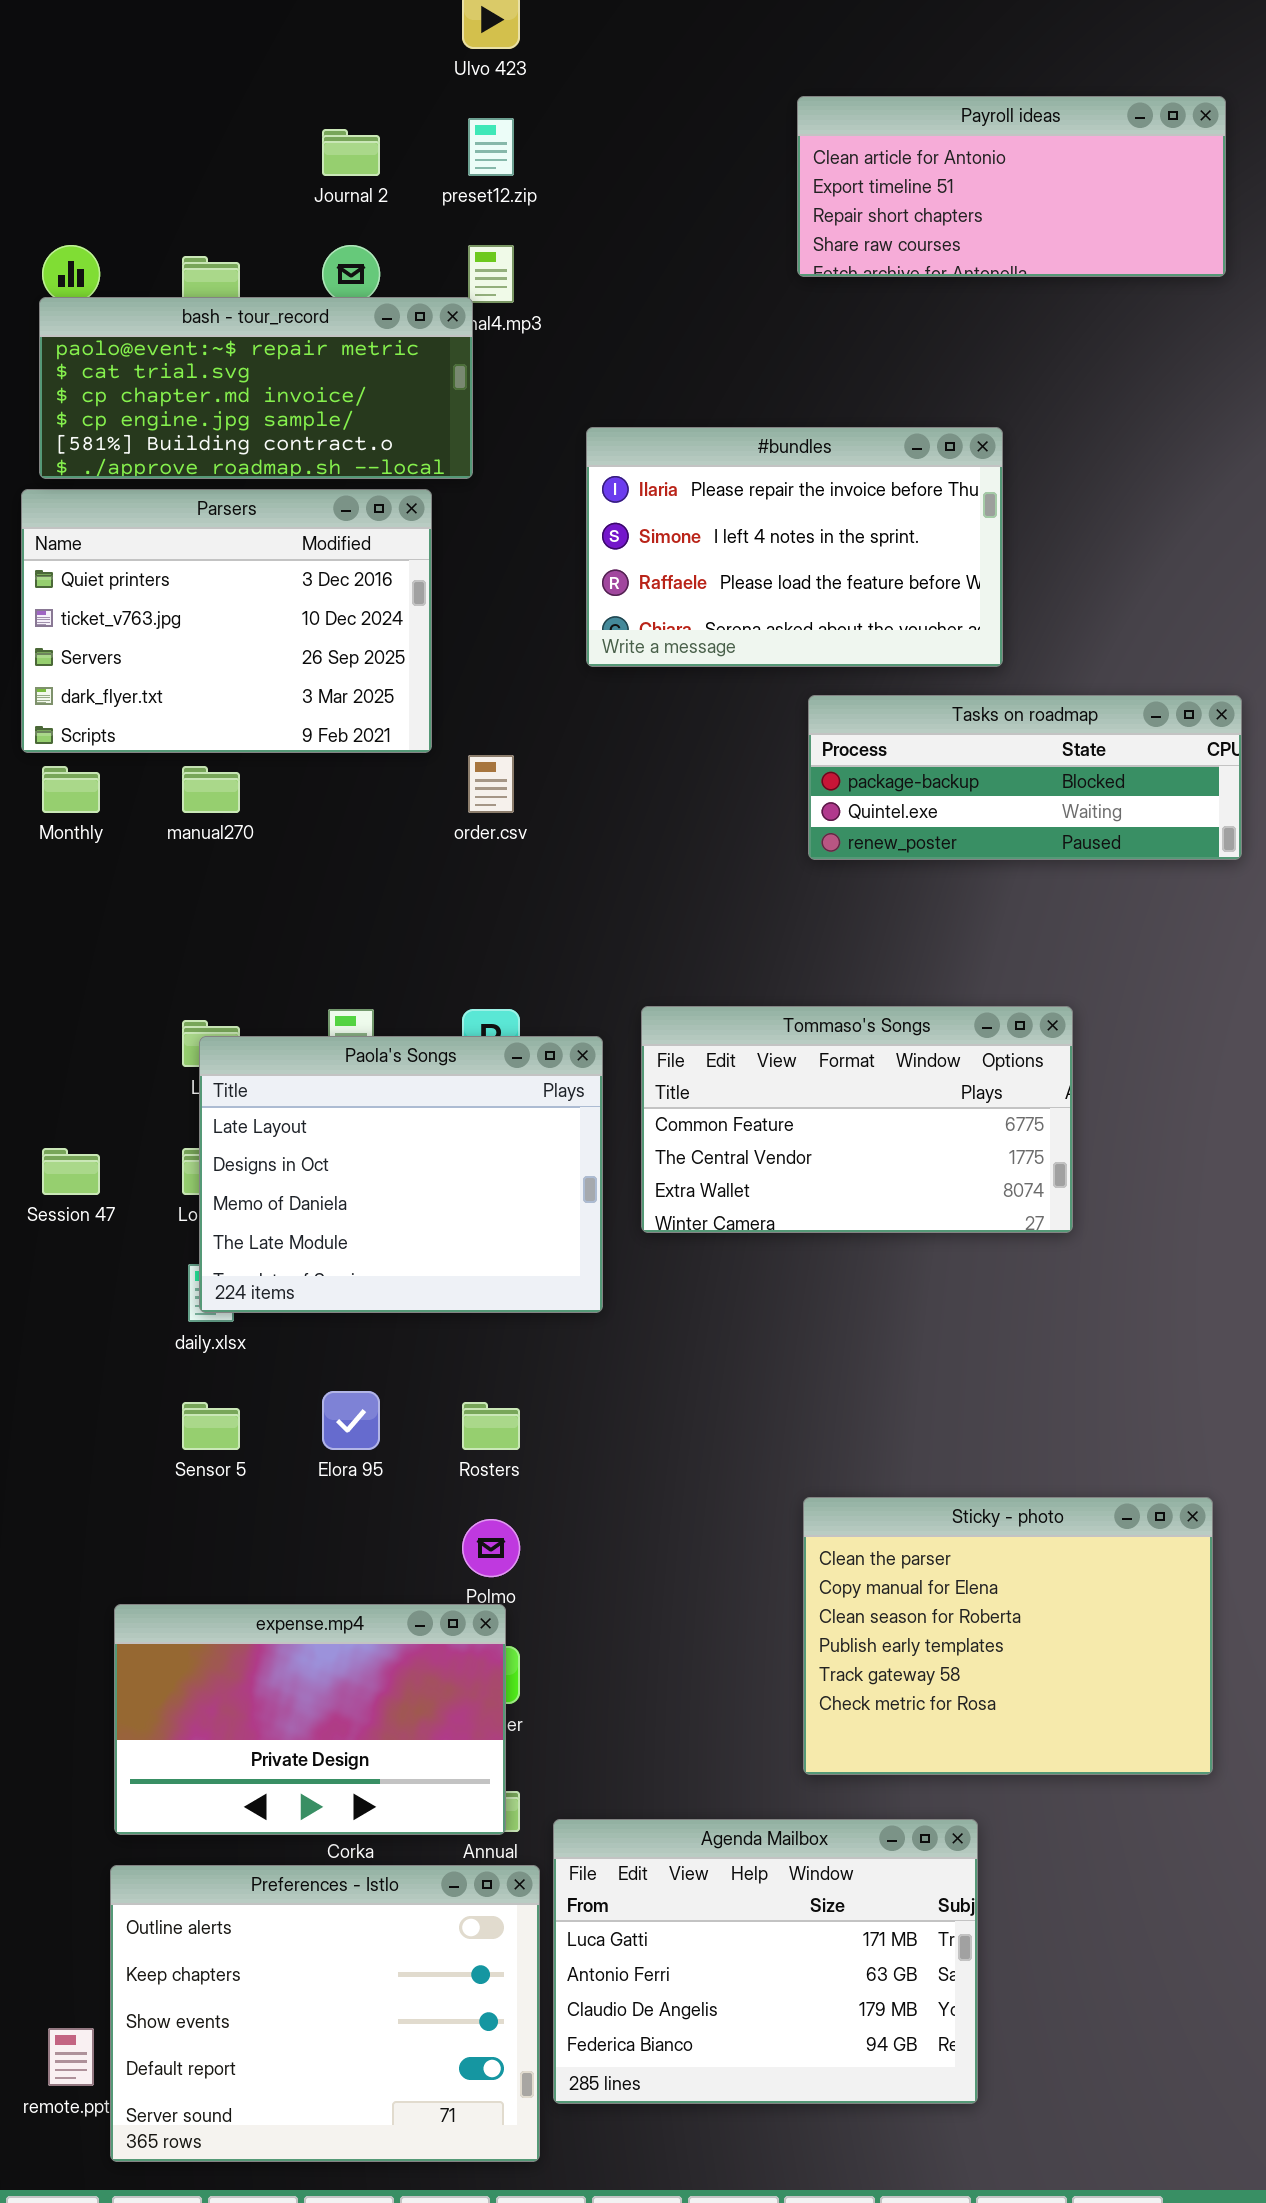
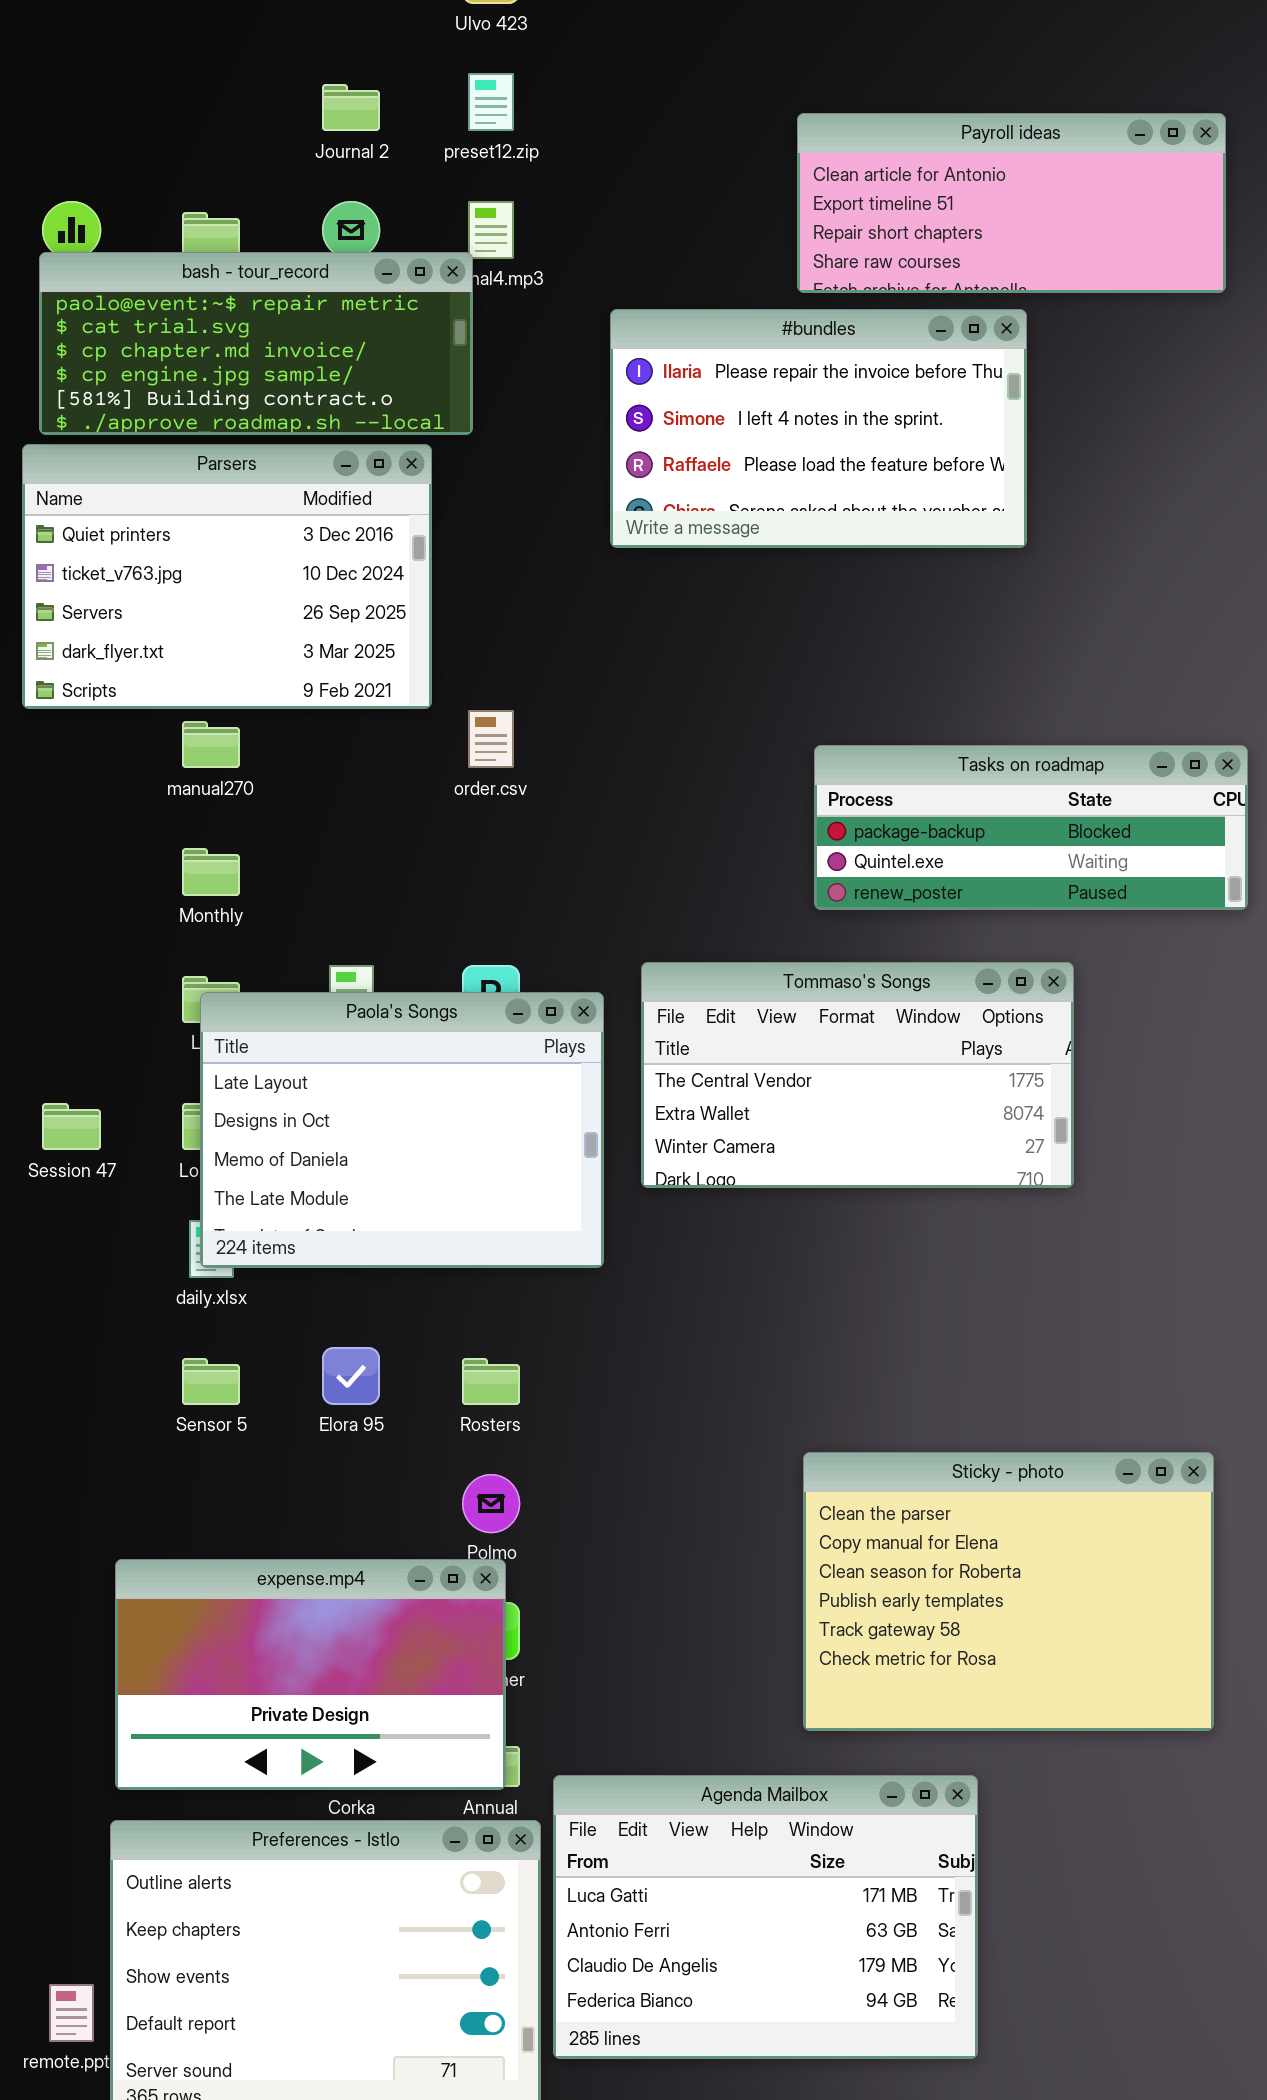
Payroll ideas: [797,96,1226,277] -> [797,113,1226,293], moved
#bundles: [586,427,1003,667] -> [610,309,1027,548], moved
Tasks on roadmap: [808,695,1242,860] -> [814,745,1248,910], moved
Monthly: [42,766,100,813] -> [182,848,240,896], moved
Tommaso's Songs: [641,1006,1073,1233] -> [641,962,1074,1188], scrolled down 1 row

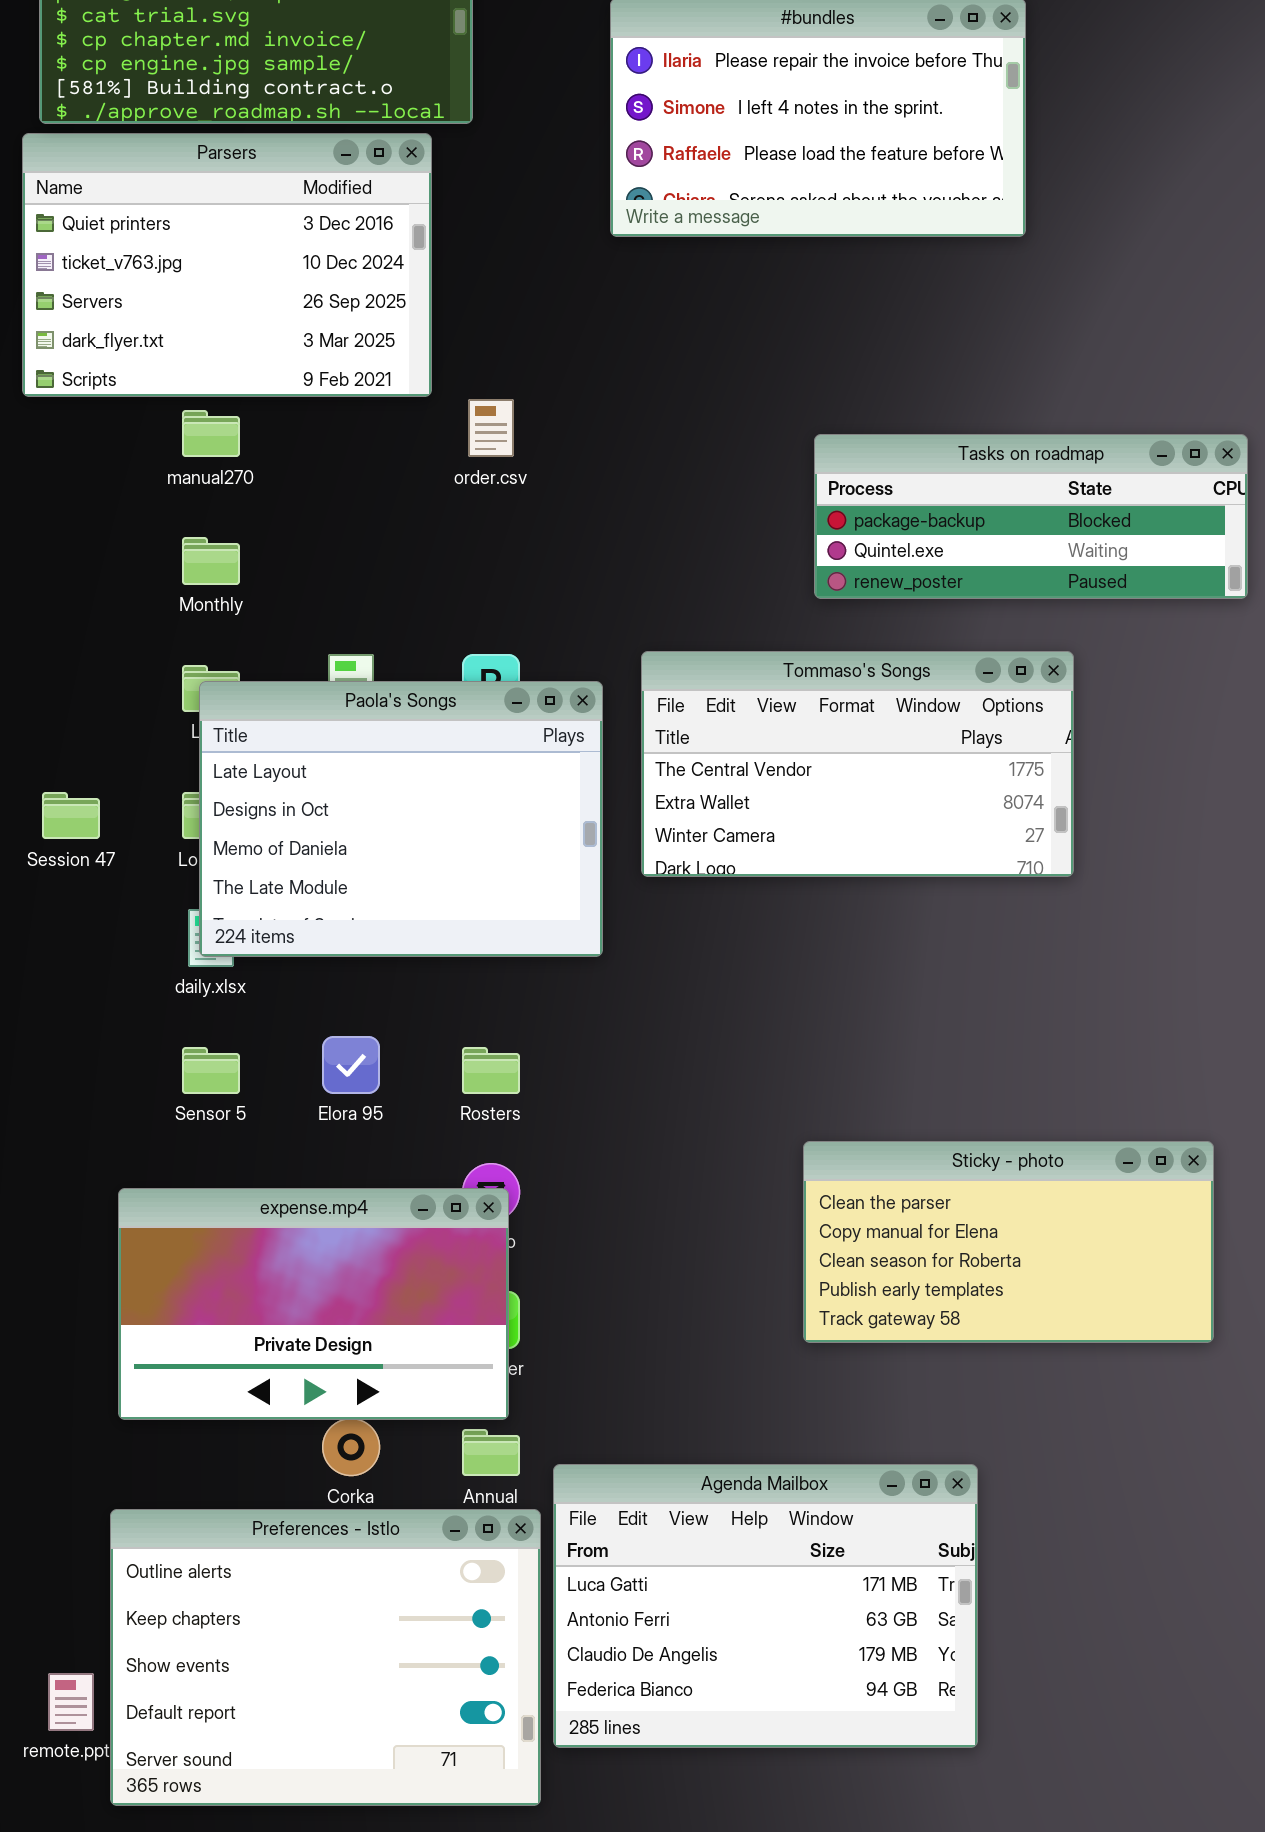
Sticky - photo: [803,1452,1214,1731] -> [803,1141,1214,1343], resized
expense.mp4: [115,1559,506,1790] -> [118,1188,509,1420], moved

